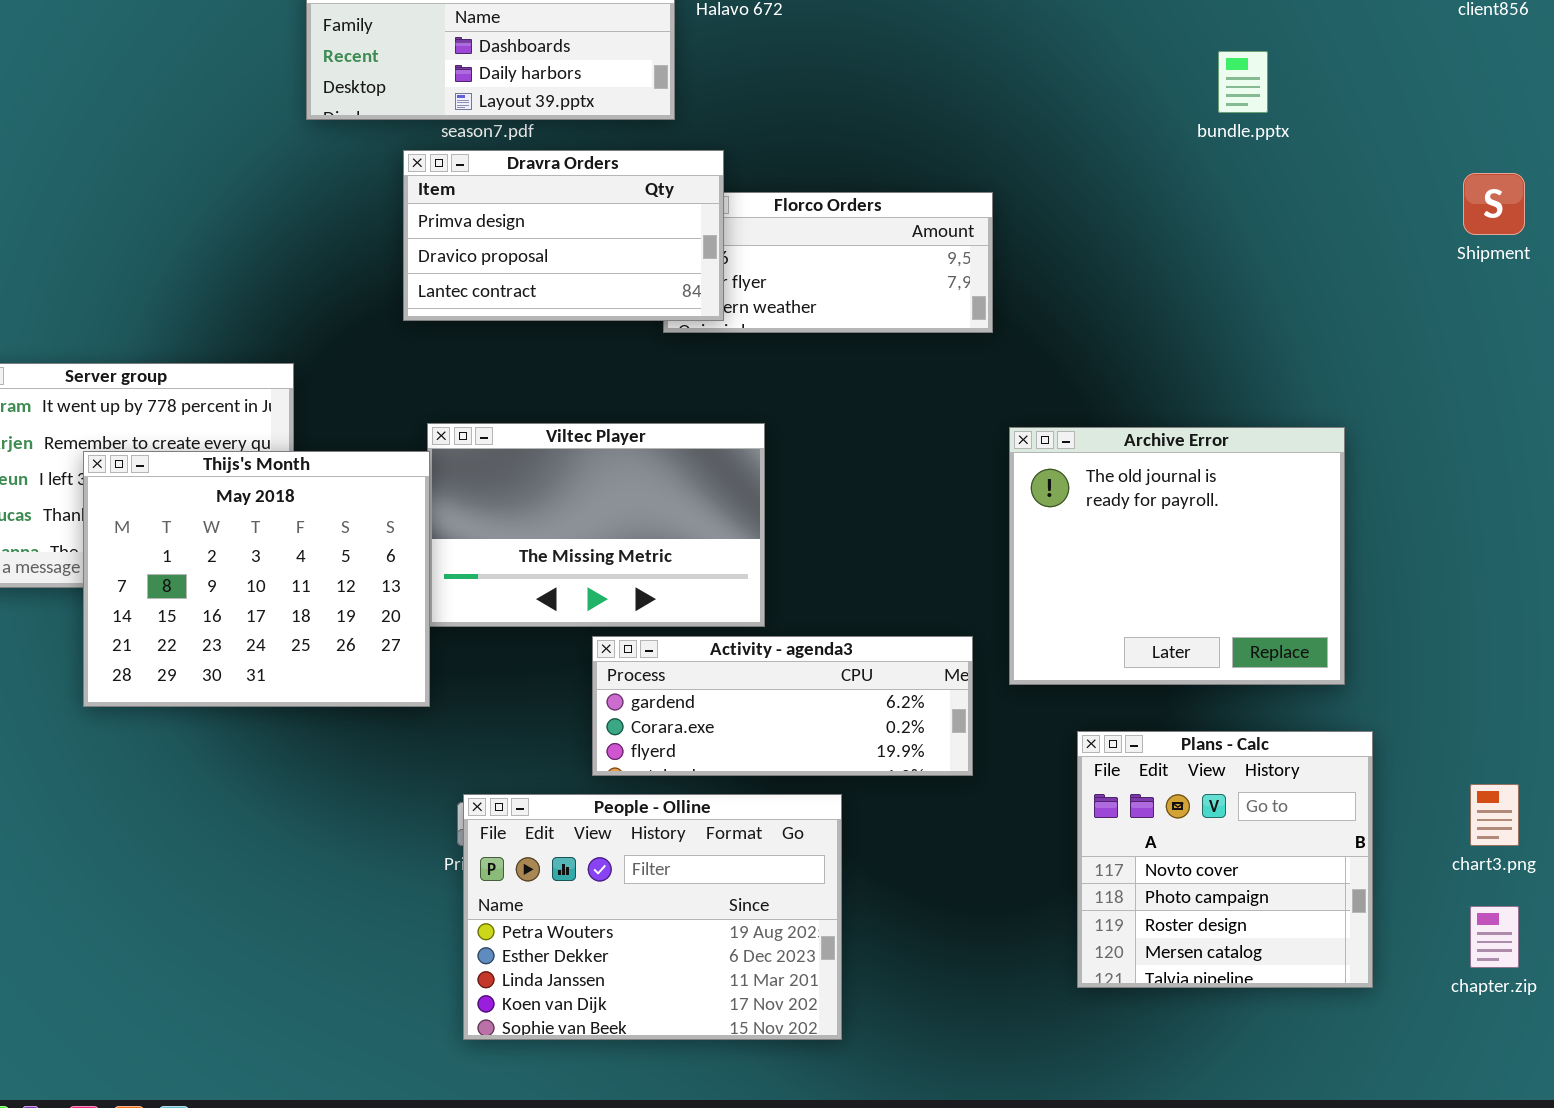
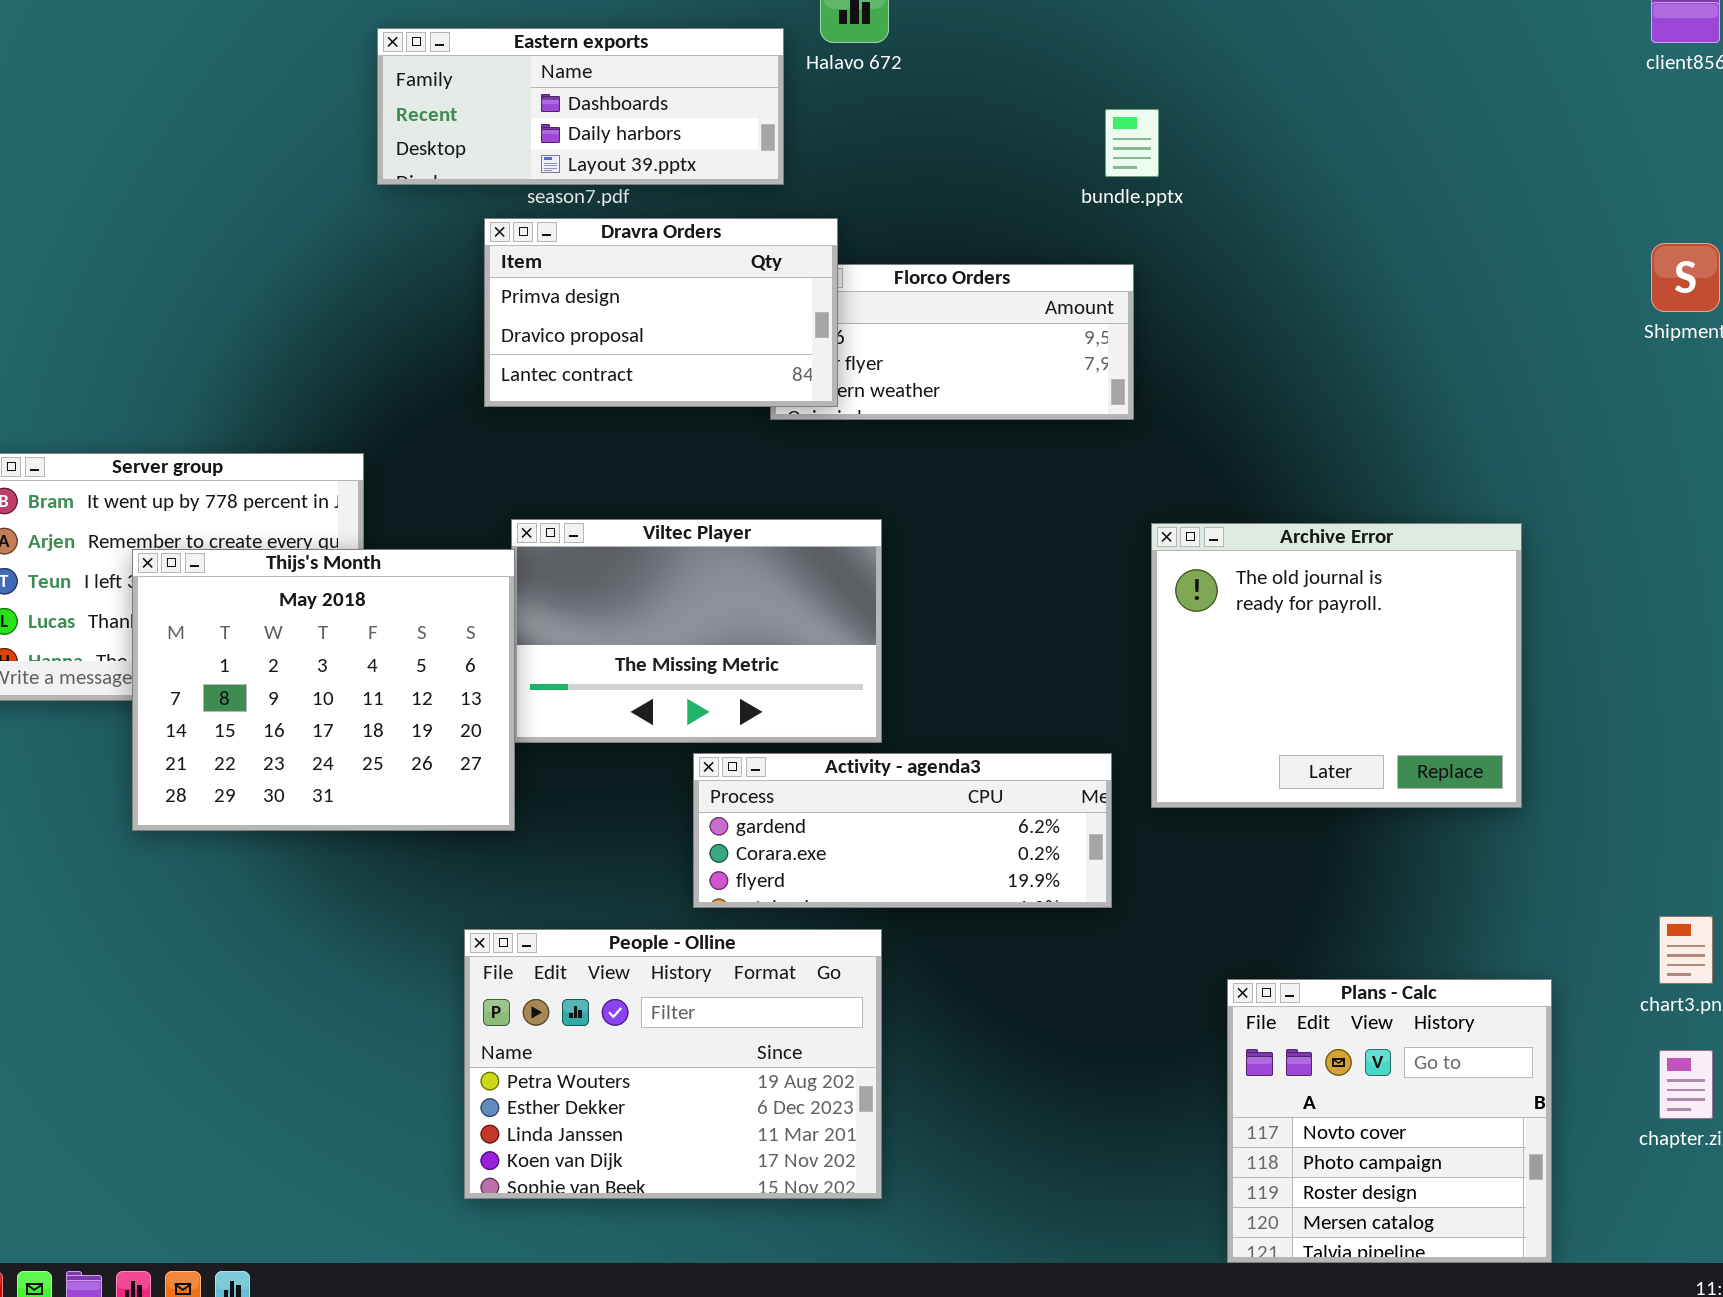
bundle.pptx: [1218,51,1268,113] -> [1105,109,1159,177], moved
Plans - Calc: [1077,731,1373,988] -> [1227,979,1552,1263], moved
People - Olline: [463,794,842,1040] -> [464,929,882,1199], moved

